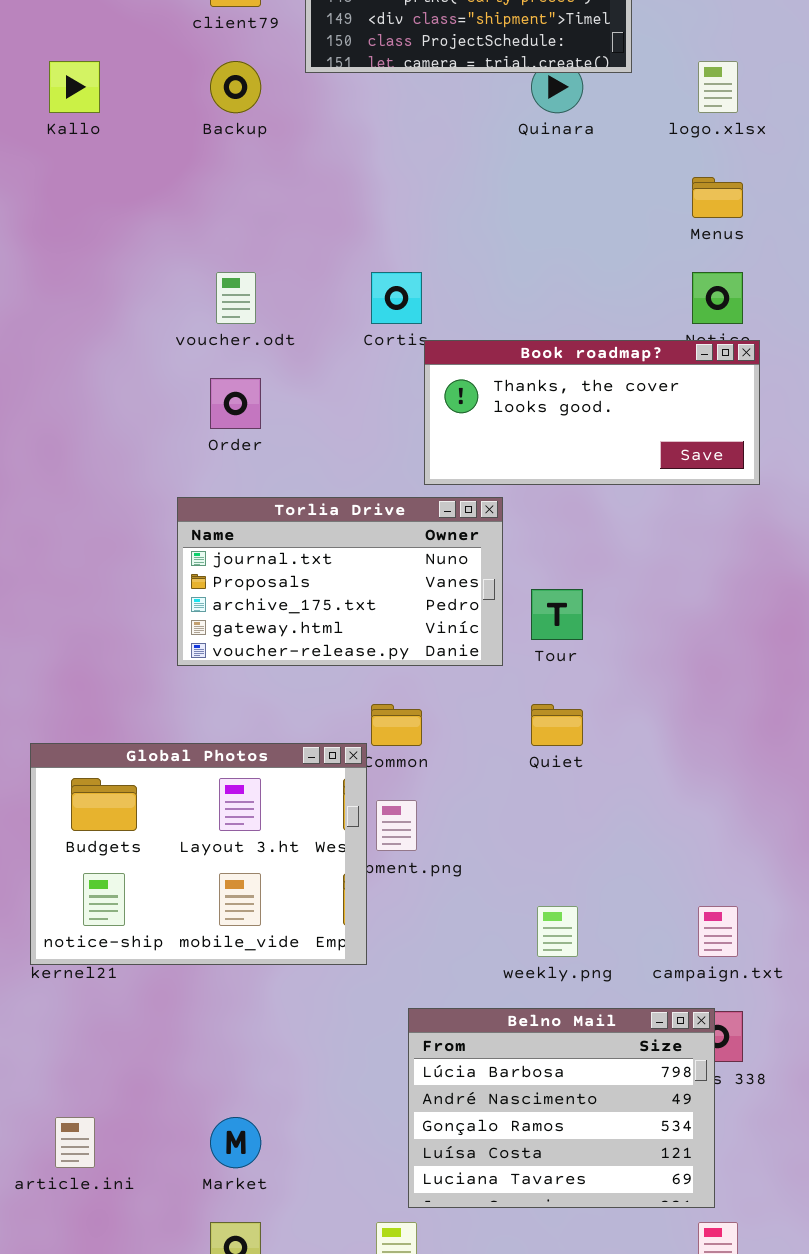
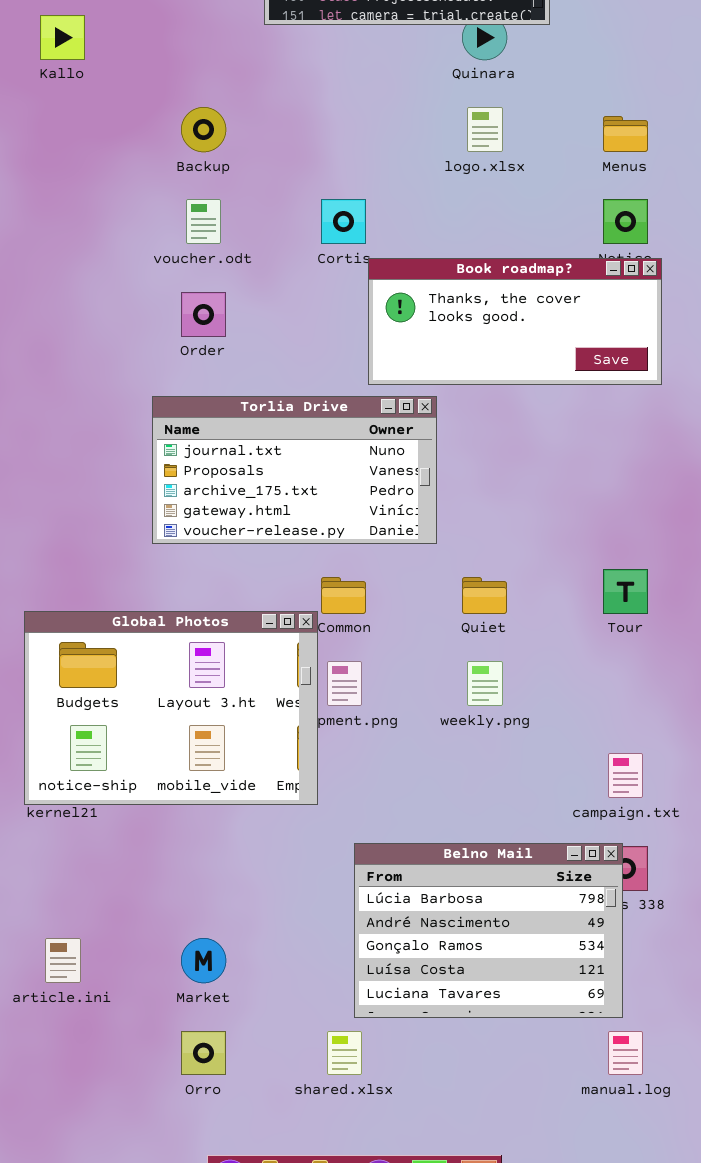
Backup: [210,61,261,113] -> [181,107,226,152], moved
logo.xlsx: [698,61,738,113] -> [467,107,503,152], moved
Tour: [531,589,583,640] -> [603,569,648,614], moved
weekly.png: [537,906,578,957] -> [467,661,503,706], moved

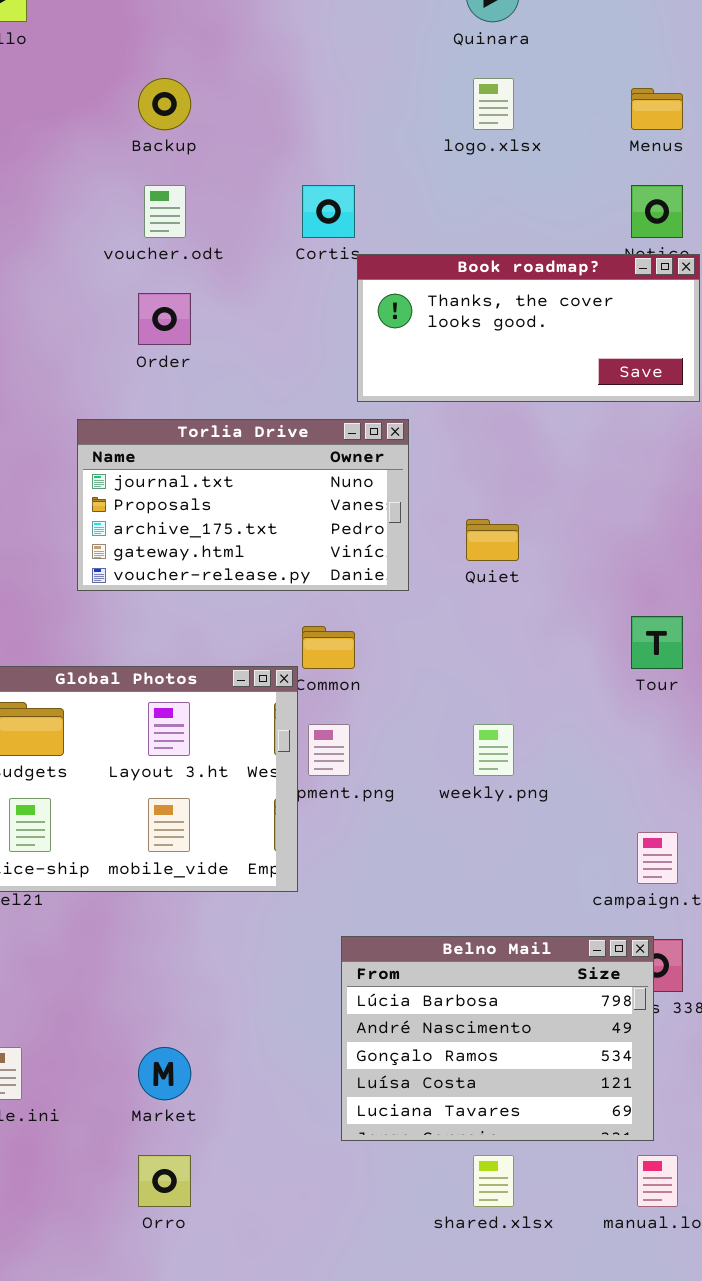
Torlia Drive: [152,396,437,544] -> [77,419,409,591], moved
Quiet: [462,577,507,614] -> [466,519,519,561], moved
shared.xlsx: [327,1031,362,1075] -> [473,1155,514,1207], moved

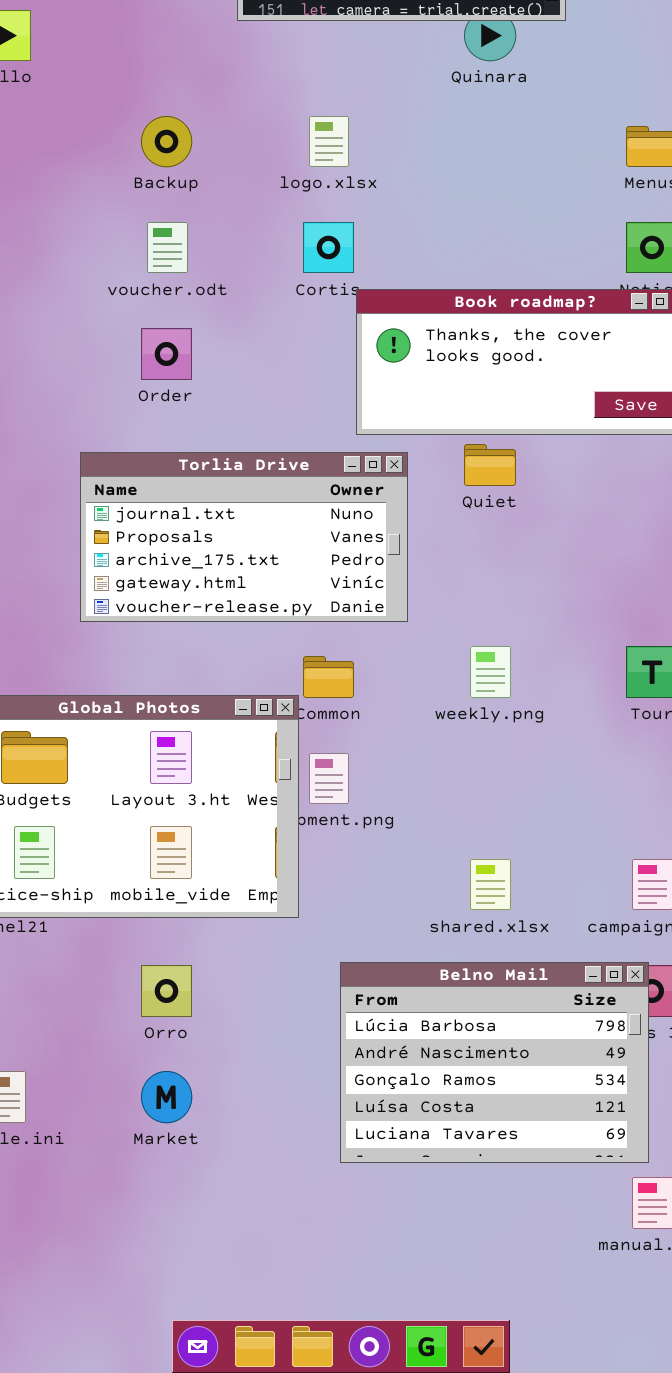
logo.xlsx: [473,78,514,130] -> [309,116,349,167], moved
Quiet: [466,519,519,561] -> [464,444,516,486], moved
weekly.png: [473,724,514,776] -> [470,646,511,698], moved
Orro: [138,1155,191,1207] -> [141,965,192,1017], moved
shared.xlsx: [473,1155,514,1207] -> [470,859,511,910], moved

